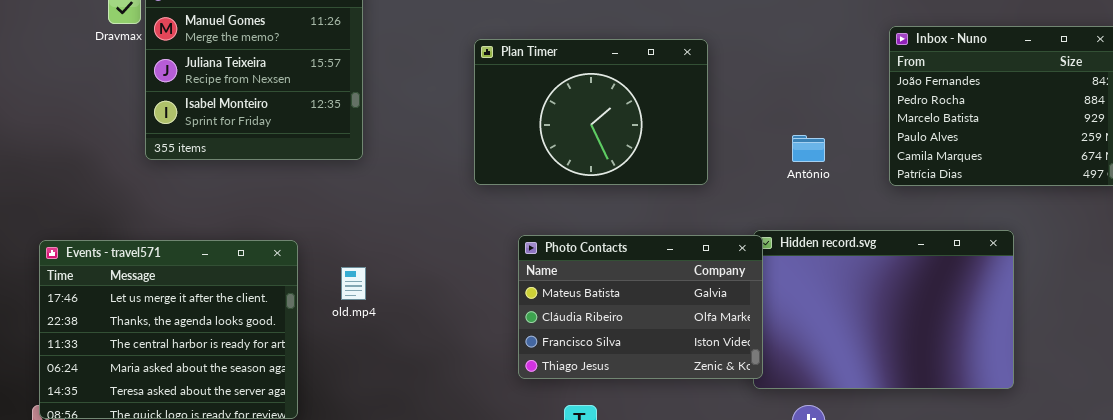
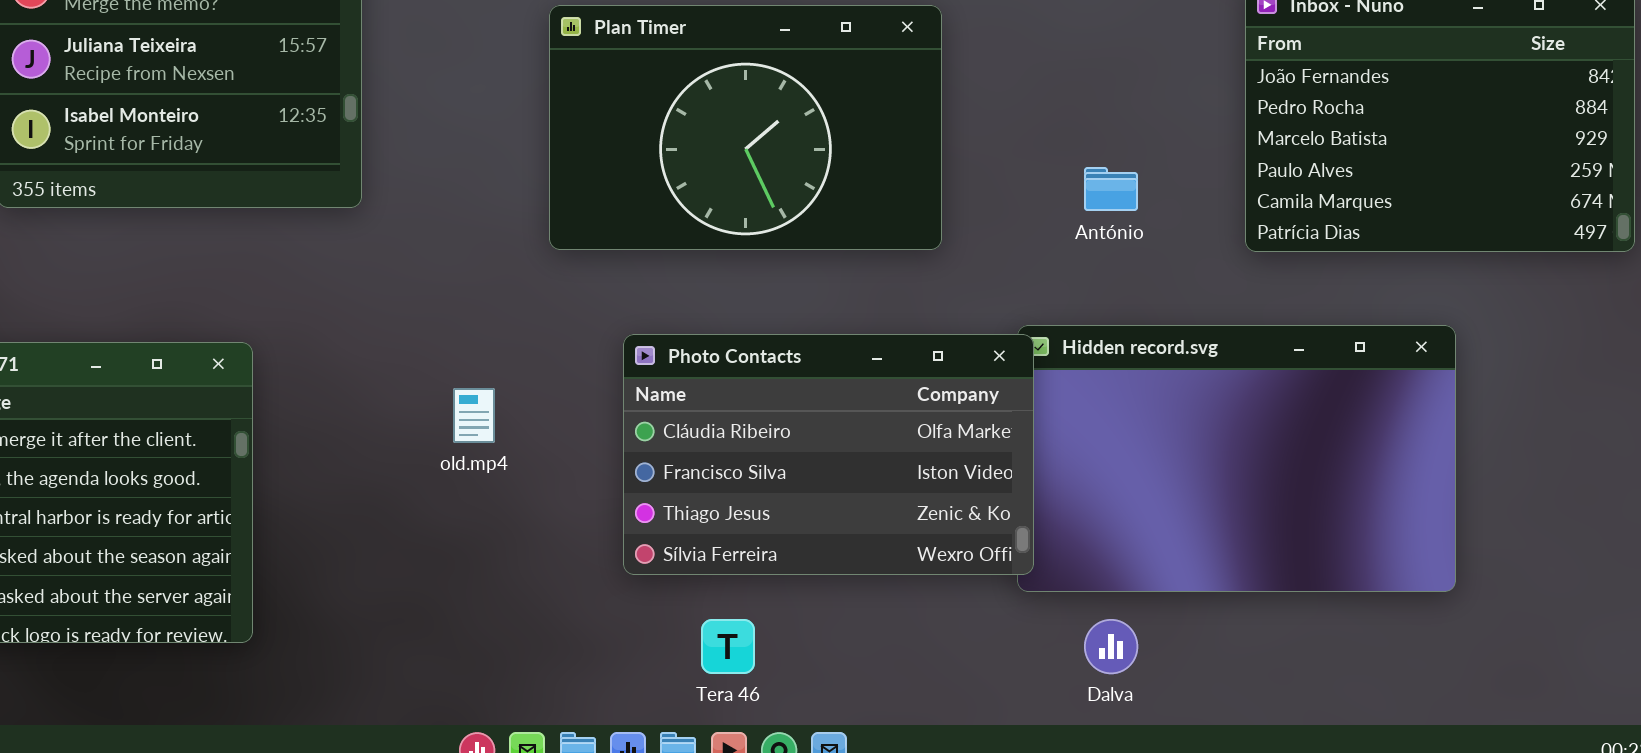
Photo Contacts: [518,235,763,379] -> [623,334,1034,575], scrolled down 1 row
old.mp4: [341,267,366,300] -> [453,388,495,443], moved

